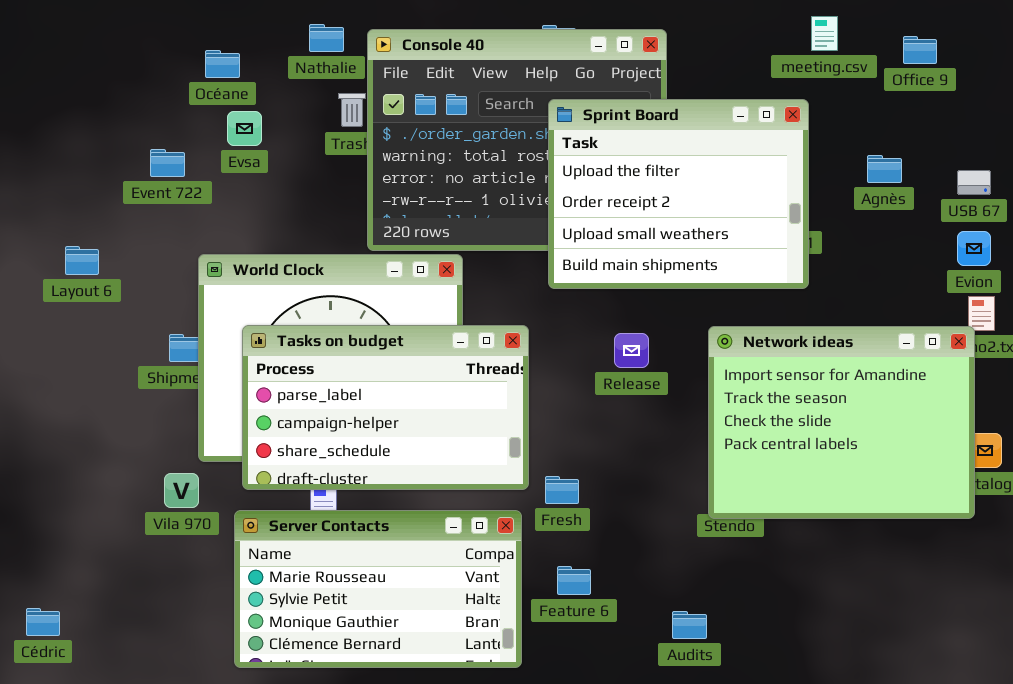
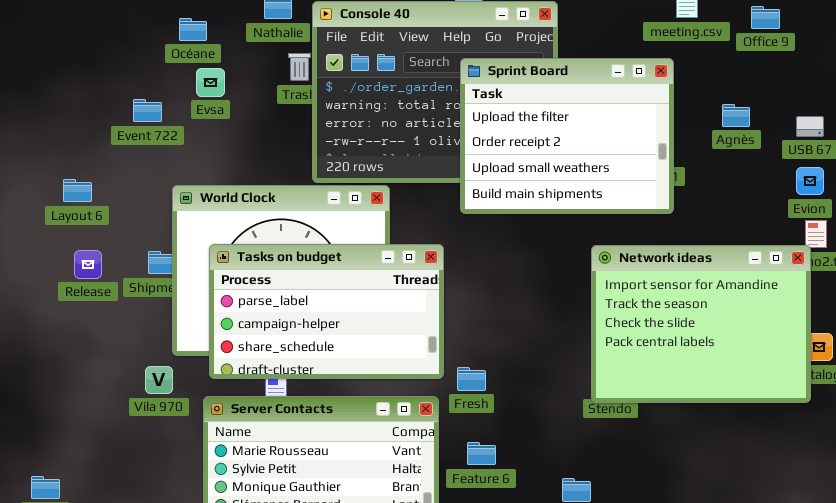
Release: [614,333,649,368] -> [74,250,102,279], moved

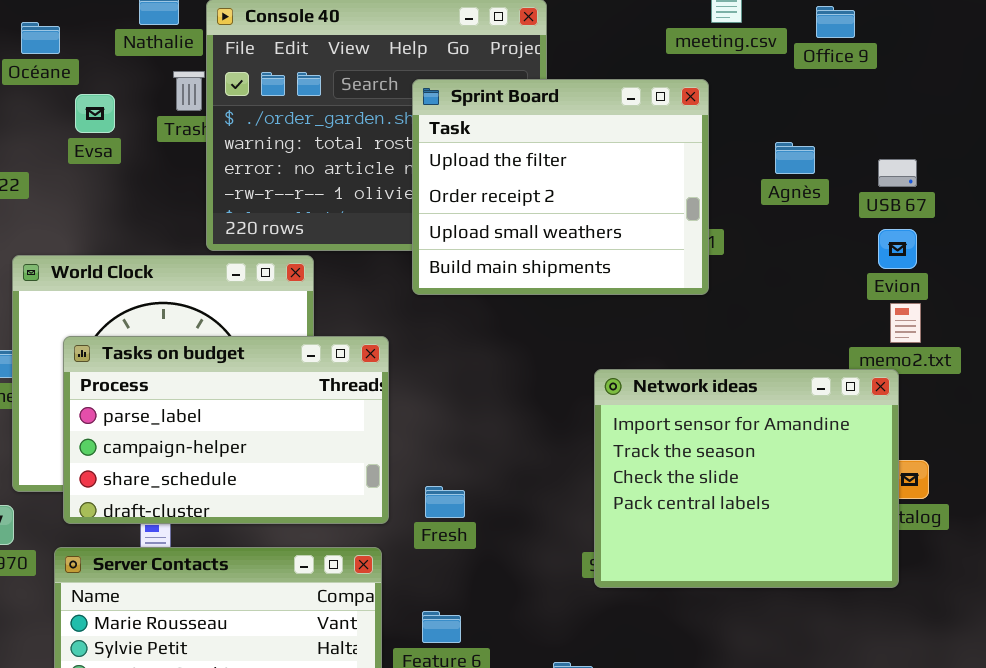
Evsa: [196,68,225,97] -> [75,94,115,133], moved
Network ideas: [591,245,811,403] -> [594,369,899,588], moved
Fresh: [457,367,486,391] -> [425,486,465,518], moved

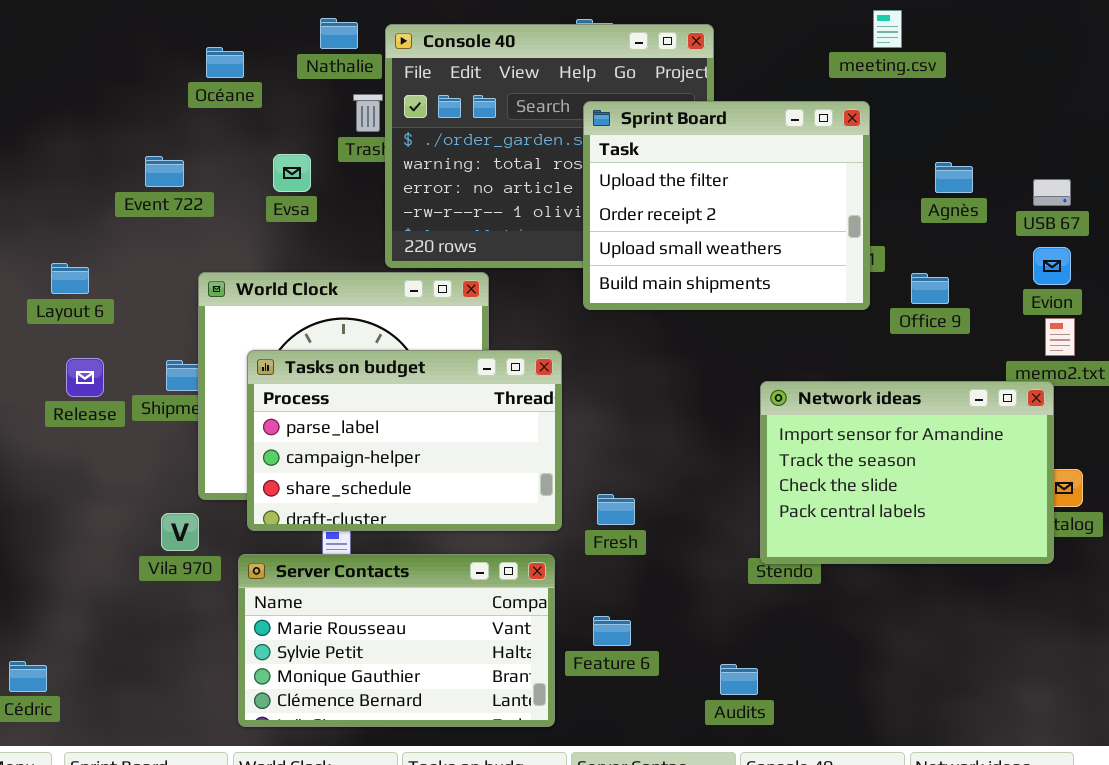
Office 9: [816,6,855,38] -> [911,273,949,304], moved
Evsa: [75,94,115,133] -> [273,154,311,192], moved
Network ideas: [594,369,899,588] -> [760,381,1054,564], resized

